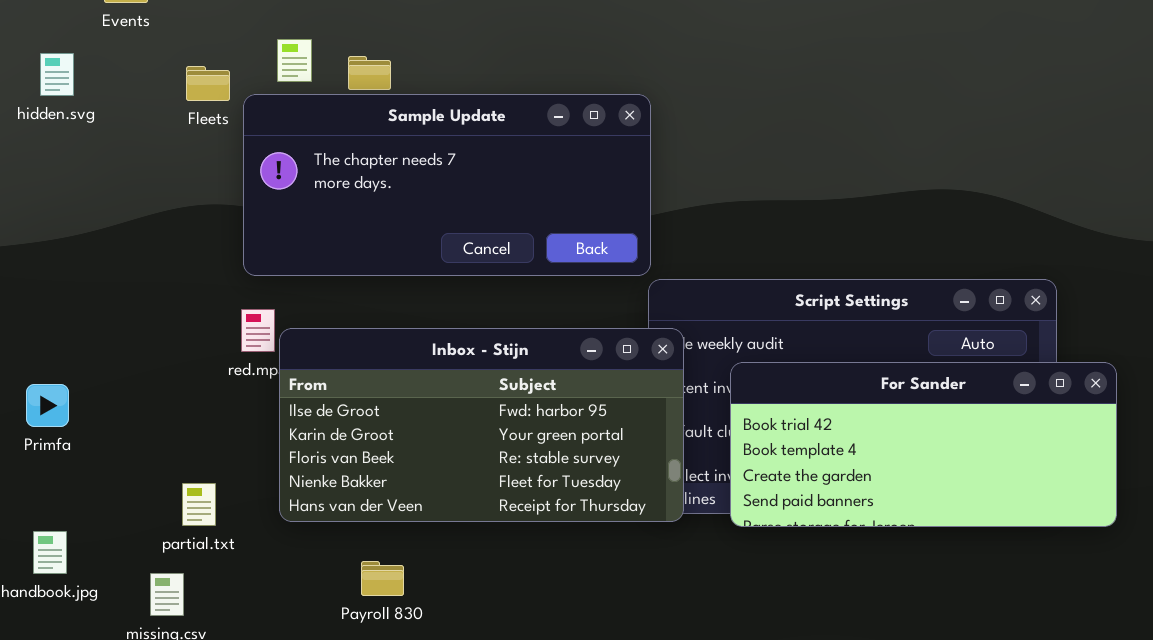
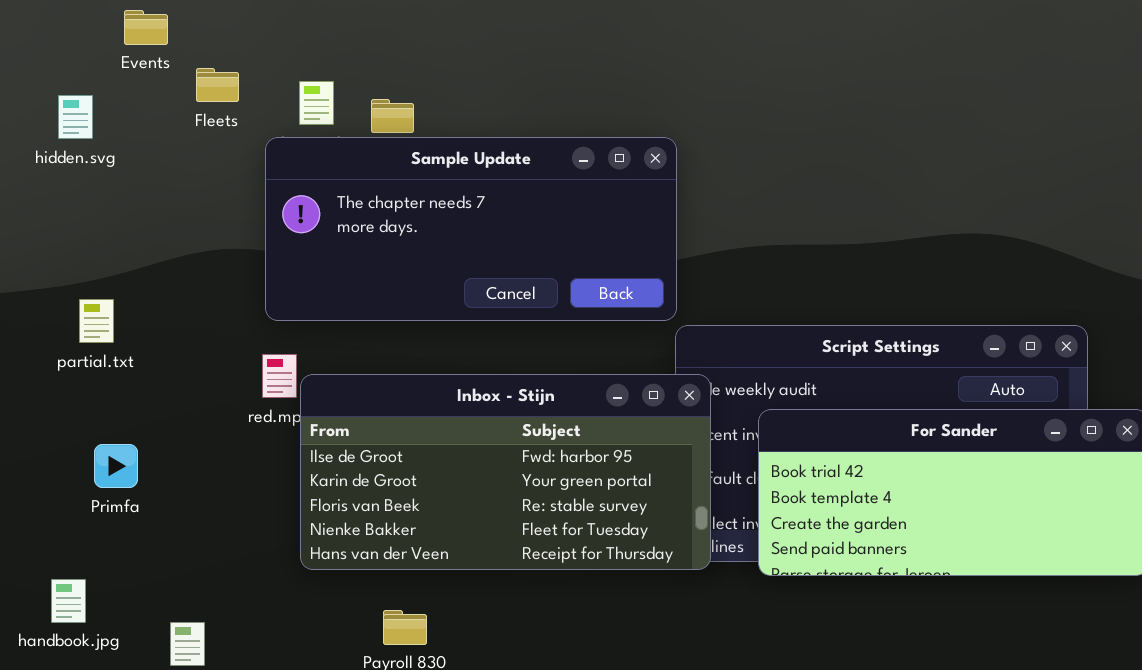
Fleets: [186,66,230,101] -> [196,68,239,102], moved
Primfa: [26,384,69,427] -> [94,444,138,488], moved
partial.txt: [182,483,216,526] -> [79,299,114,343], moved

